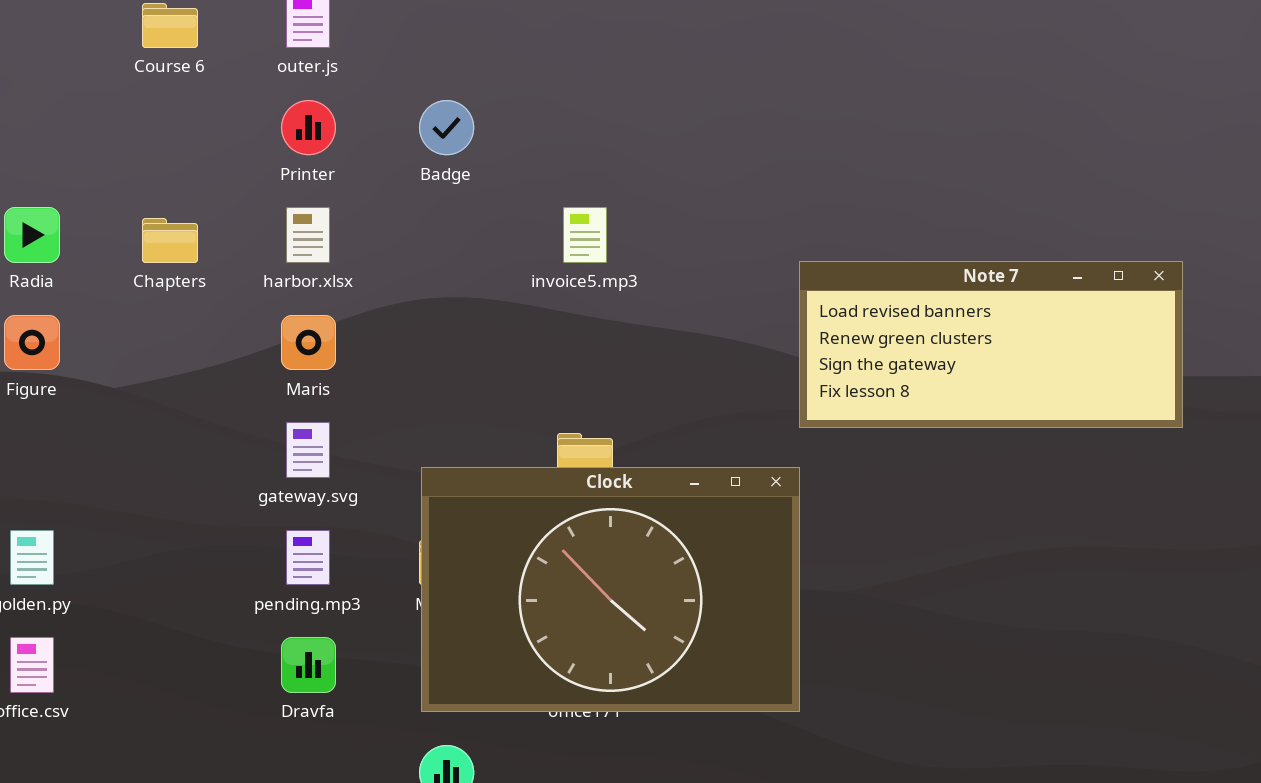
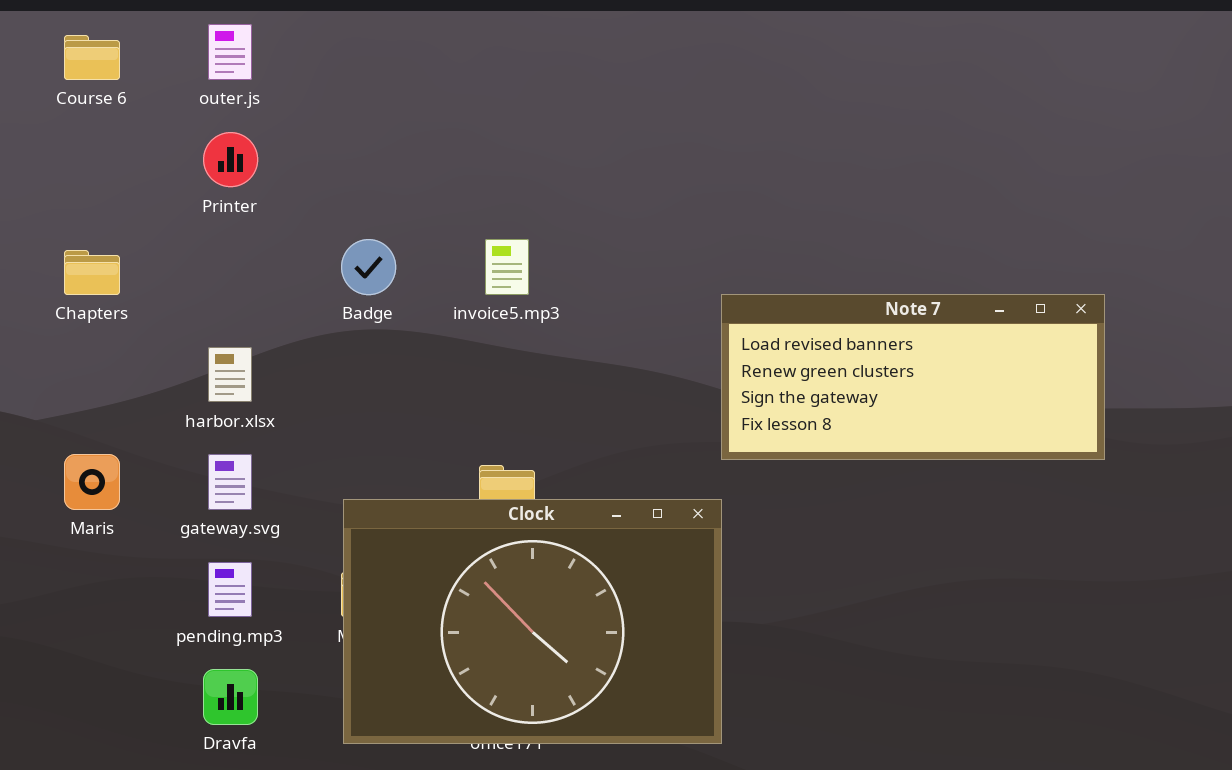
Badge: [419,100,474,155] -> [341,239,396,295], moved
harbor.xlsx: [286,207,330,263] -> [208,347,252,402], moved
Maris: [281,315,336,370] -> [64,454,120,510], moved

